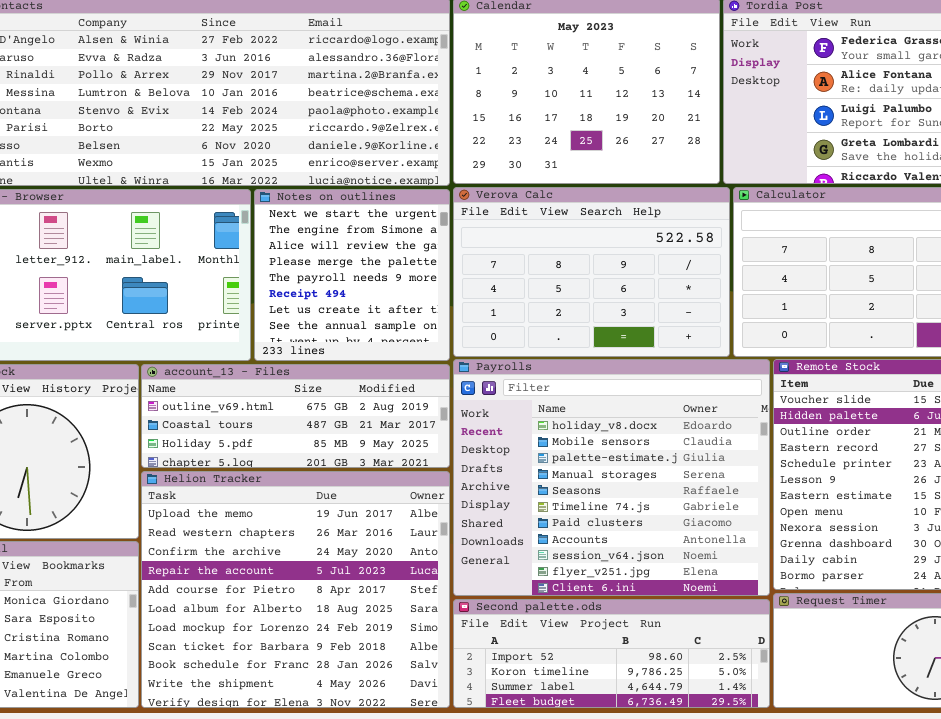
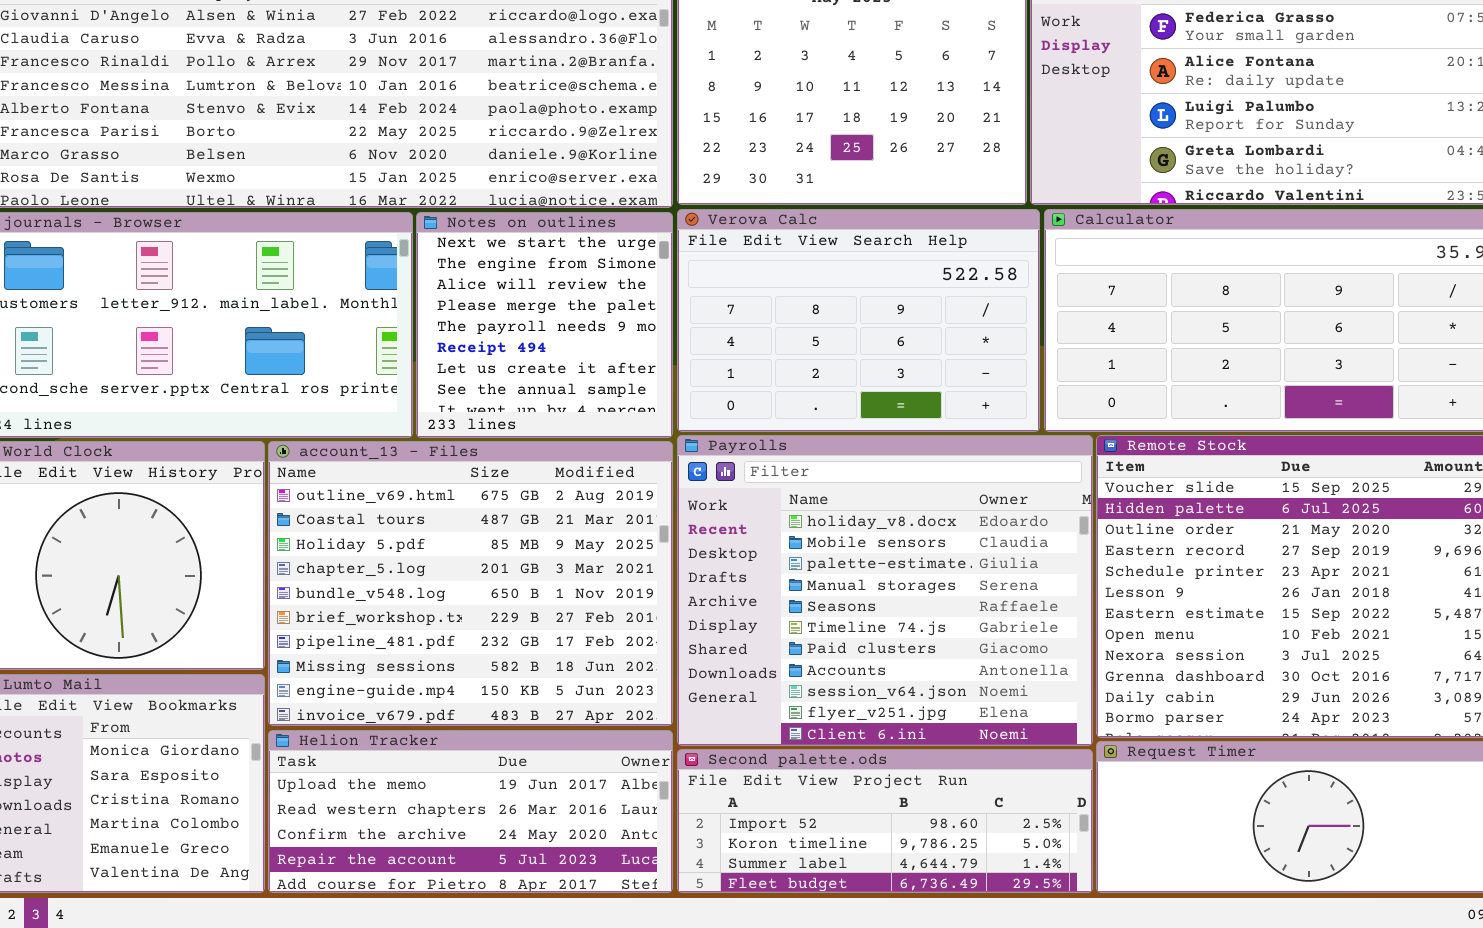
account_13 - Files: [141,364,450,468] -> [268,441,673,726], resized
Helion Tracker: [141,471,450,708] -> [268,730,673,893], resized

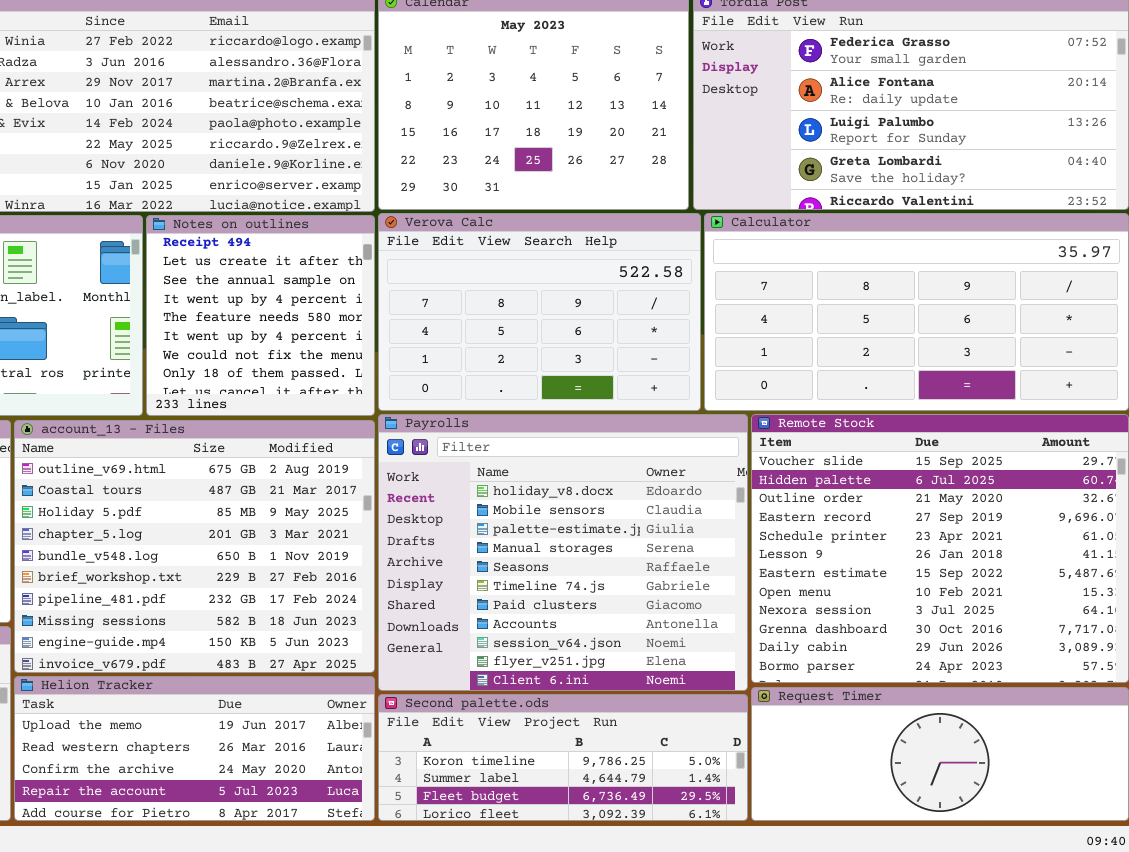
Notes on outlines: [416,212,673,438] -> [146,215,375,416], scrolled down 5 rows
Second palette.ods: [677,749,1093,893] -> [378,694,748,821], scrolled down 1 row

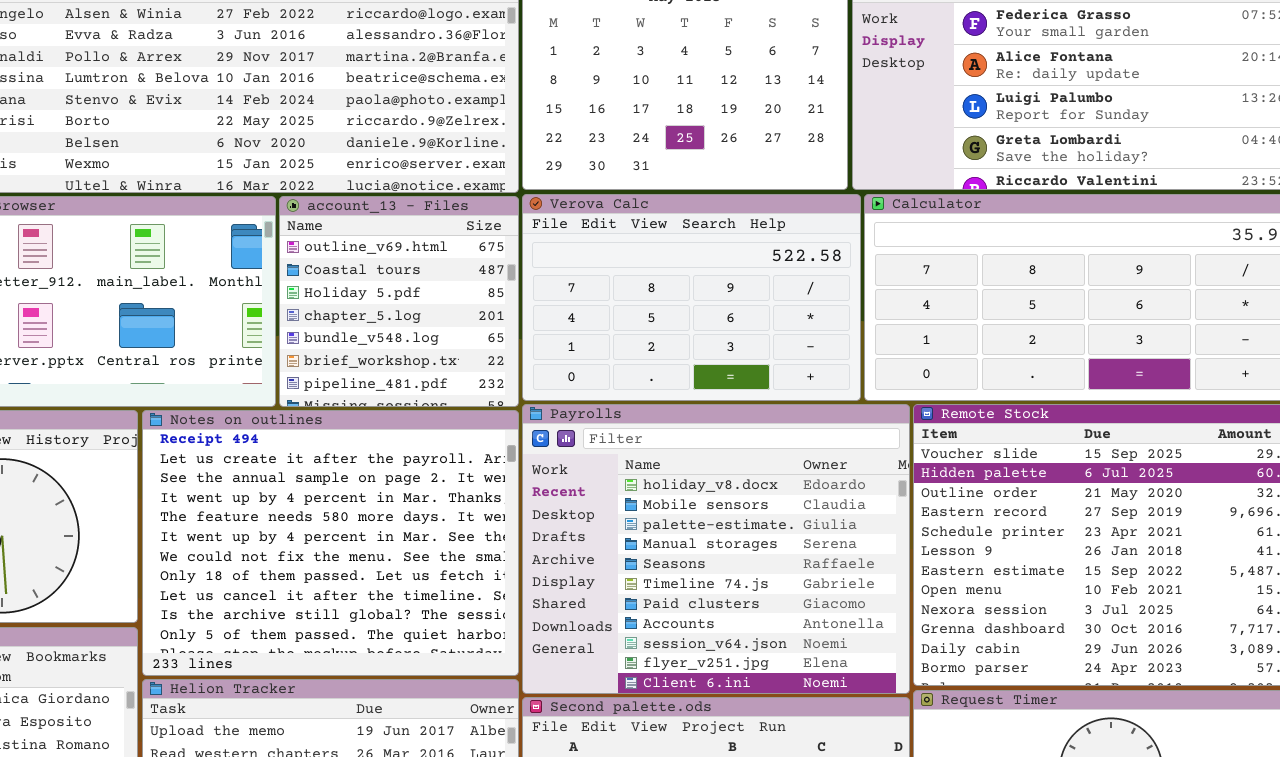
Notes on outlines: [146,215,375,416] -> [142,410,519,676], moved, resized
account_13 - Files: [14,420,375,673] -> [279,196,519,407], moved, resized

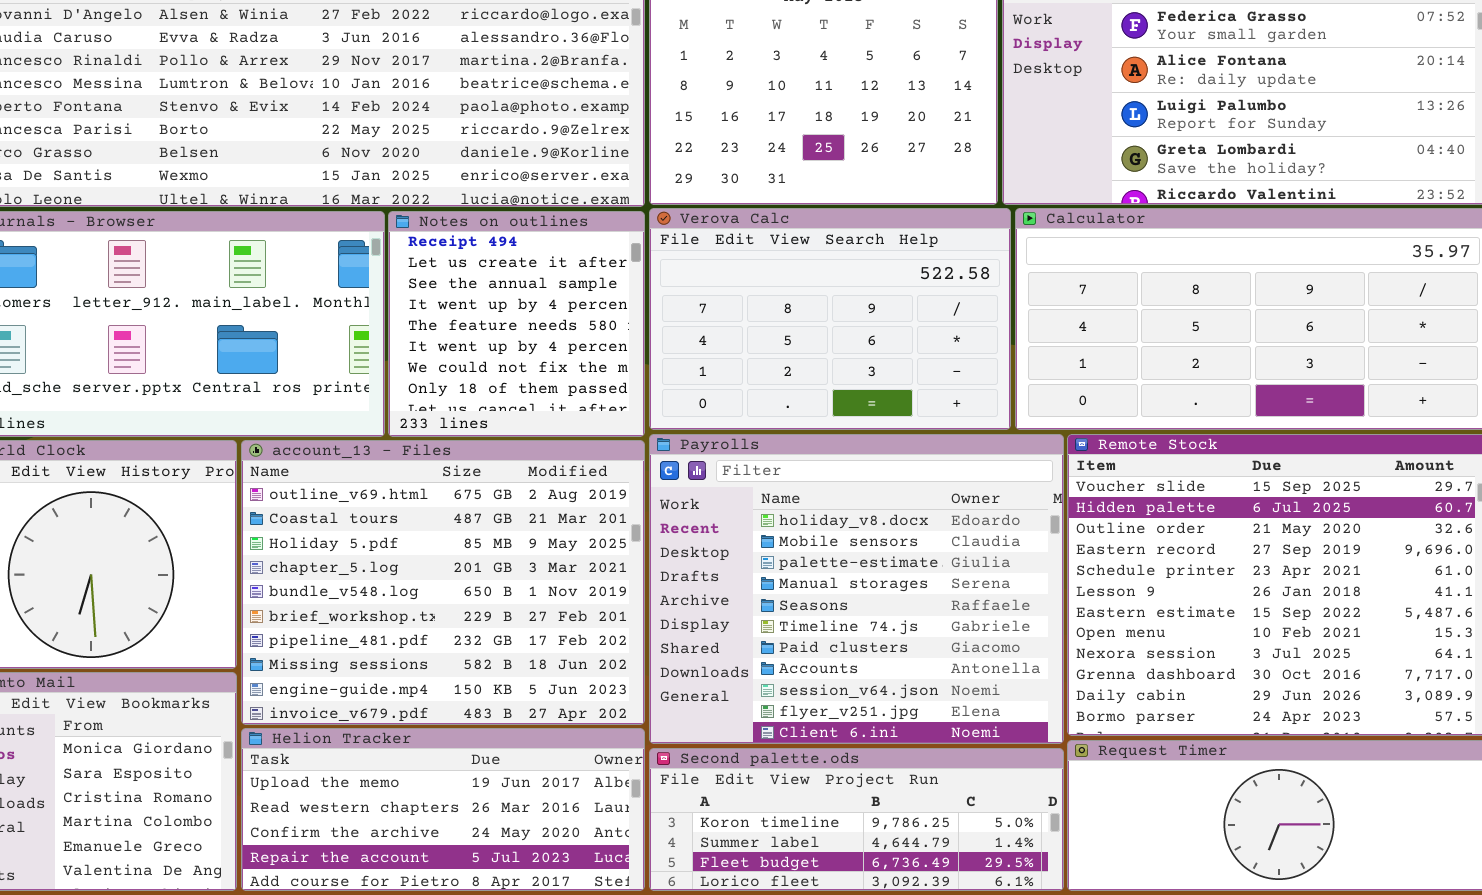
account_13 - Files: [279,196,519,407] -> [241,440,645,725], moved, resized
Notes on outlines: [142,410,519,676] -> [388,211,645,437], moved, resized

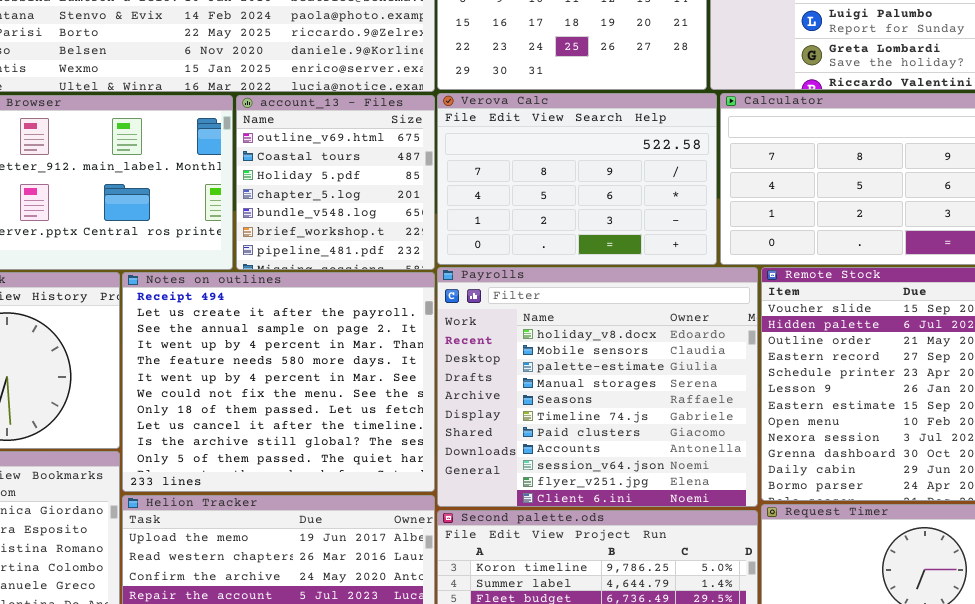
Notes on outlines: [388,211,645,437] -> [122,272,435,492], moved, resized
account_13 - Files: [241,440,645,725] -> [236,95,435,270], moved, resized

